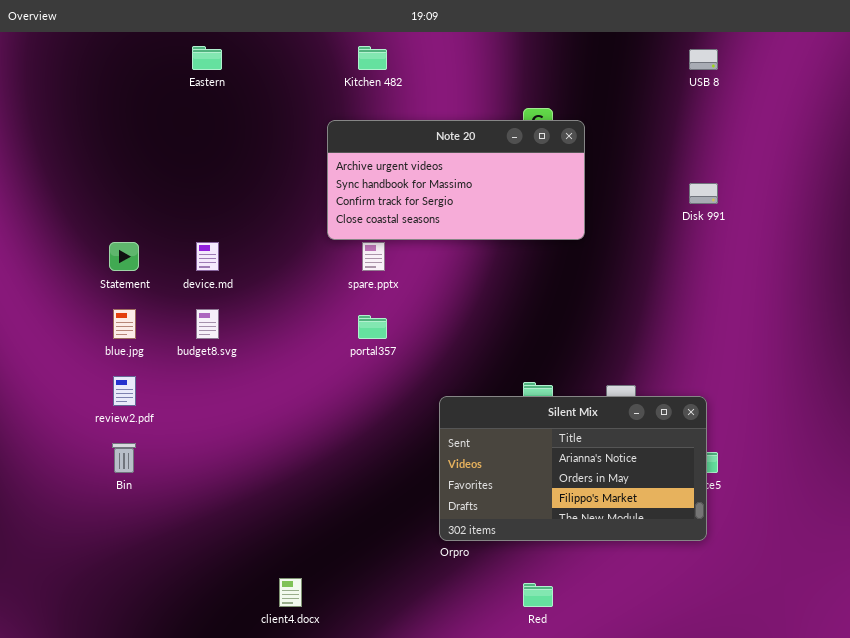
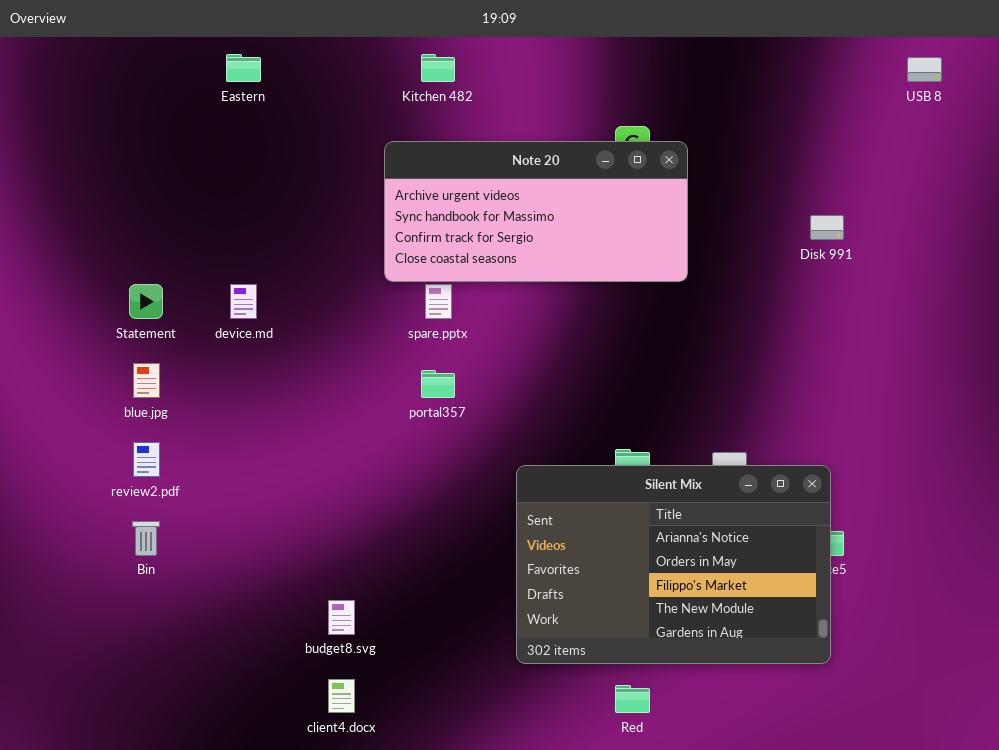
USB 8: [689,49,718,70] -> [907,57,942,82], moved
budget8.svg: [196,309,219,339] -> [328,600,355,635], moved
Silent Mix: [439,396,707,541] -> [516,465,831,664], resized

